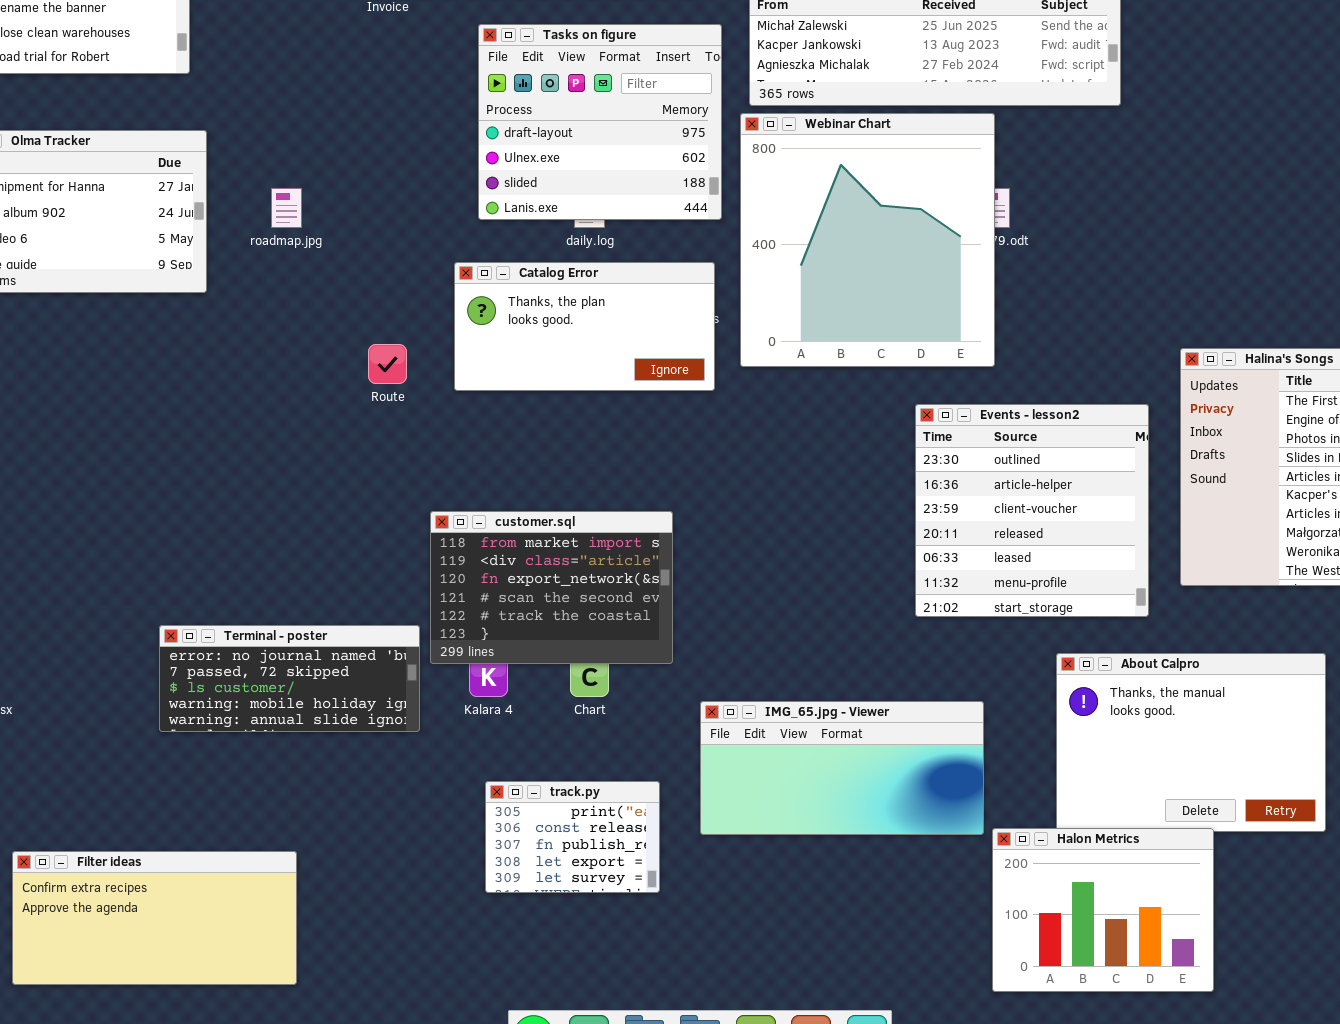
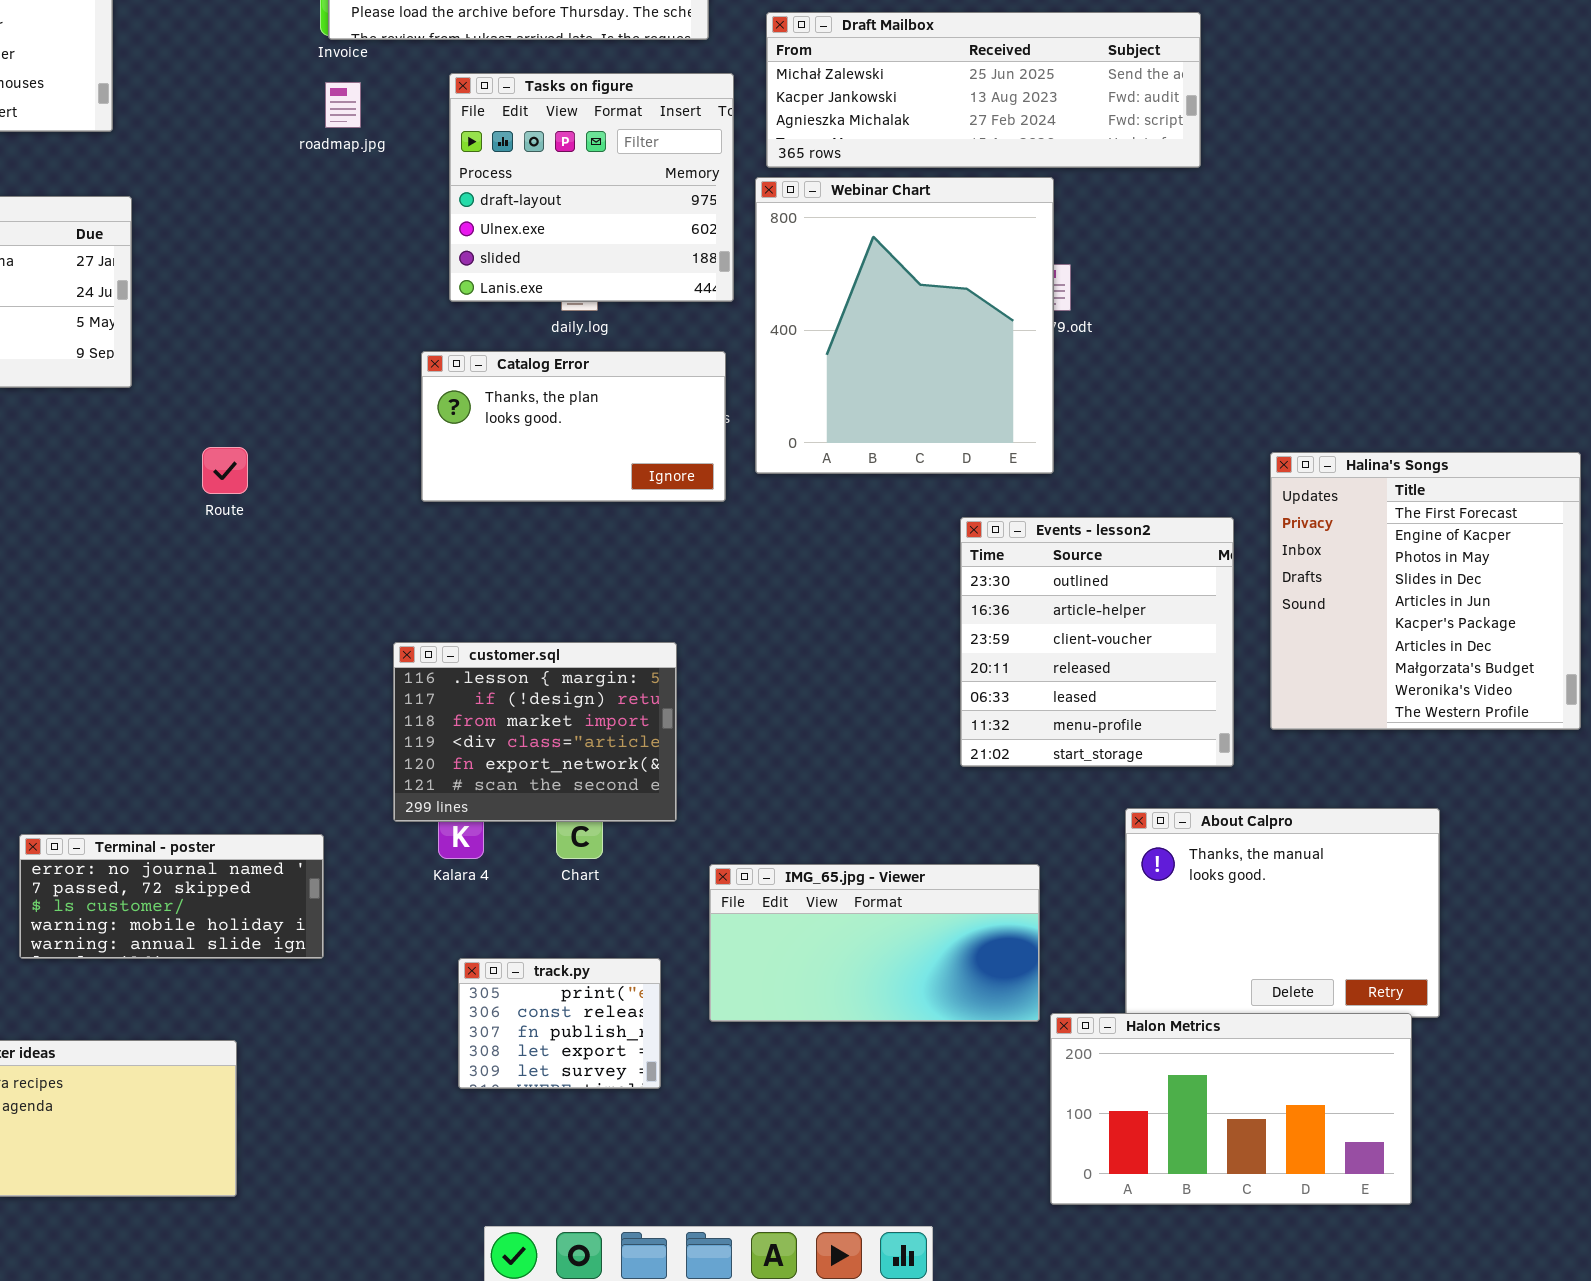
roadmap.jpg: [271,188,302,228] -> [325,82,361,128], moved
Route: [368,344,407,384] -> [202,447,248,494], moved
customer.sql: [430,511,673,664] -> [393,642,677,822], scrolled up 2 rows
Terminal - poster: [159,625,420,732] -> [19,834,324,959], moved
Halon Metrics: [992,828,1214,992] -> [1050,1013,1412,1205], resized

